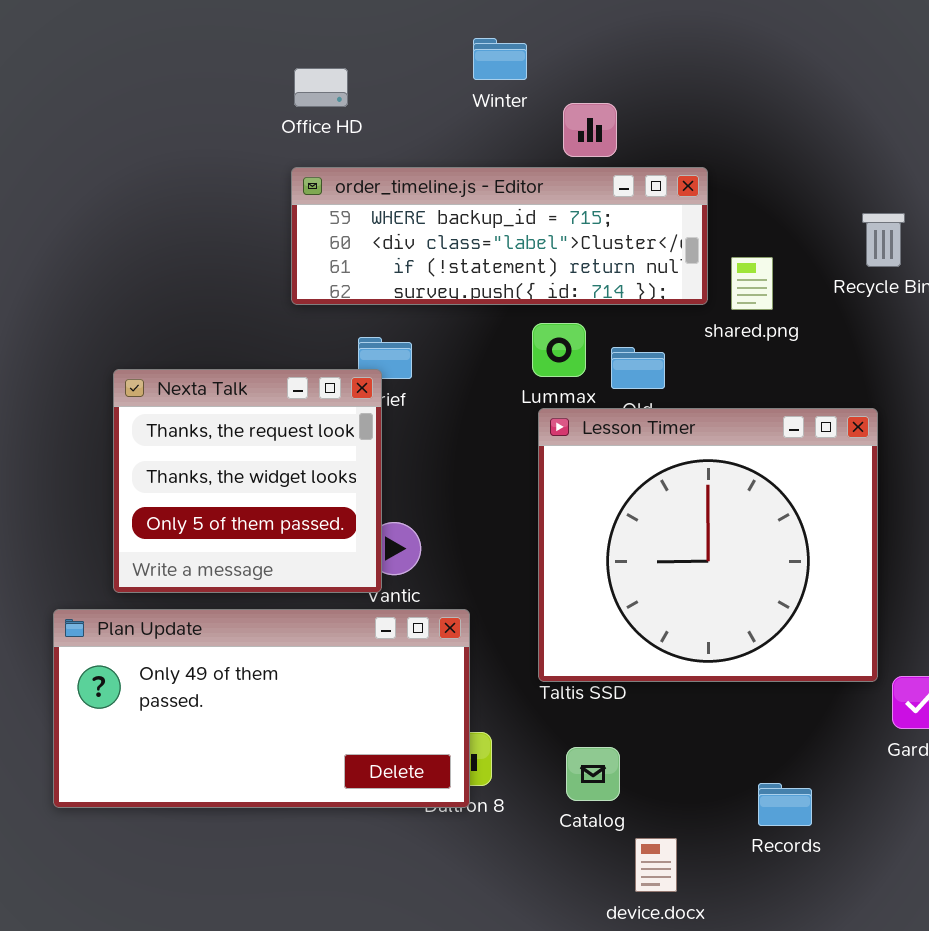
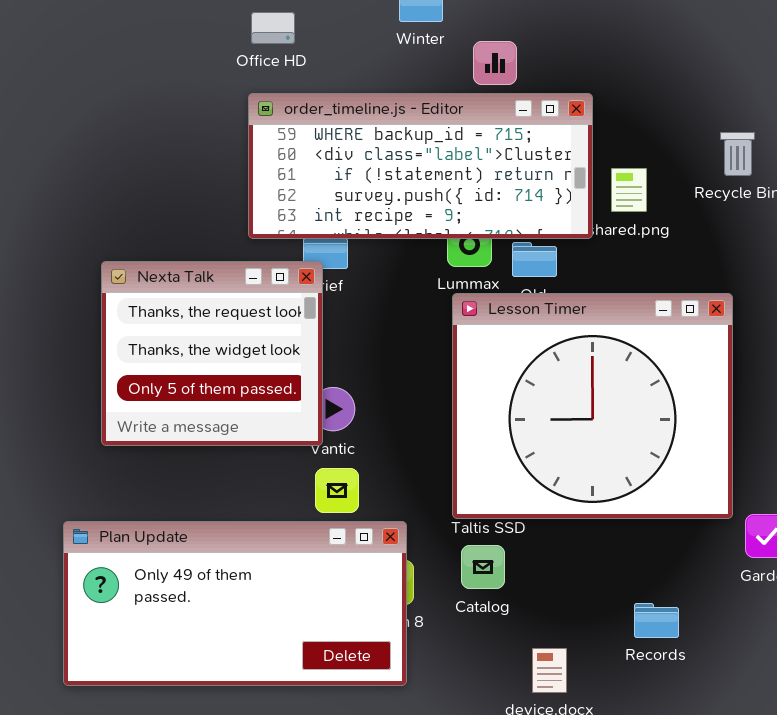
order_timeline.js - Editor: [291,167,708,305] -> [248,93,593,239], resized
Plan Update: [53,609,470,808] -> [63,521,407,686], moved
Catalog: [566,747,620,801] -> [461,545,505,589], moved

